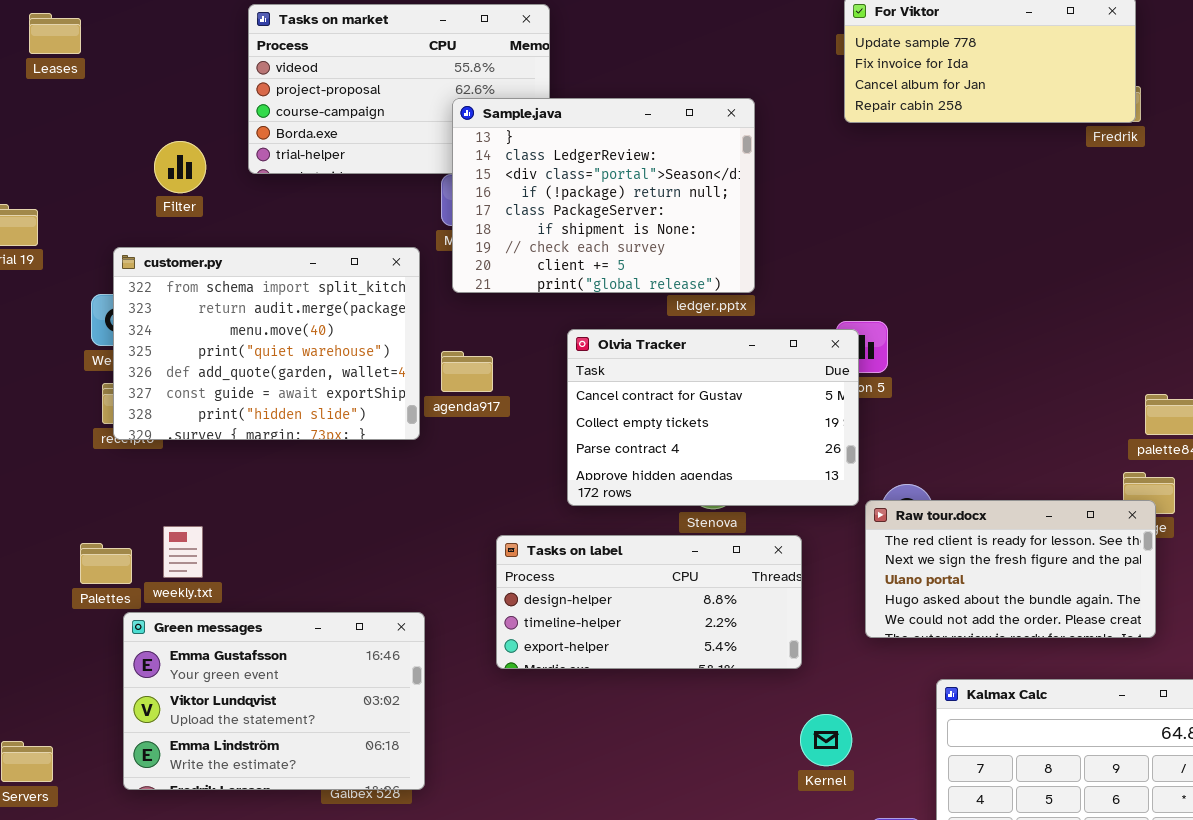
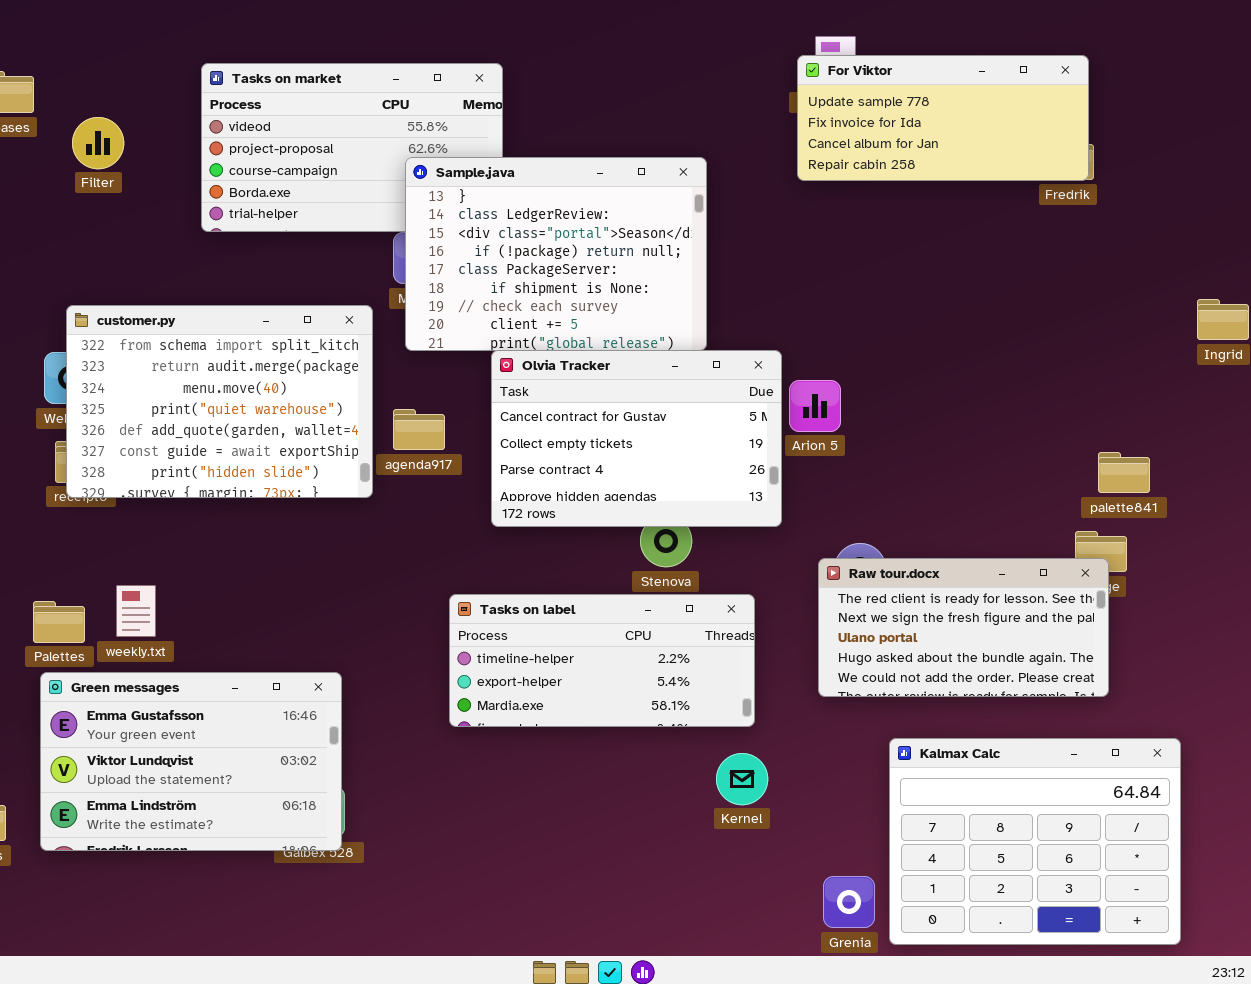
Filter: [154,141,206,193] -> [72,117,124,169], moved
Olvia Tracker: [567,329,859,506] -> [491,350,782,527], moved
Tasks on label: [496,535,802,669] -> [449,594,755,727], scrolled down 1 row
Green messages: [123,612,425,790] -> [40,672,342,851], moved
Kernel: [800,714,852,766] -> [716,753,768,805], moved

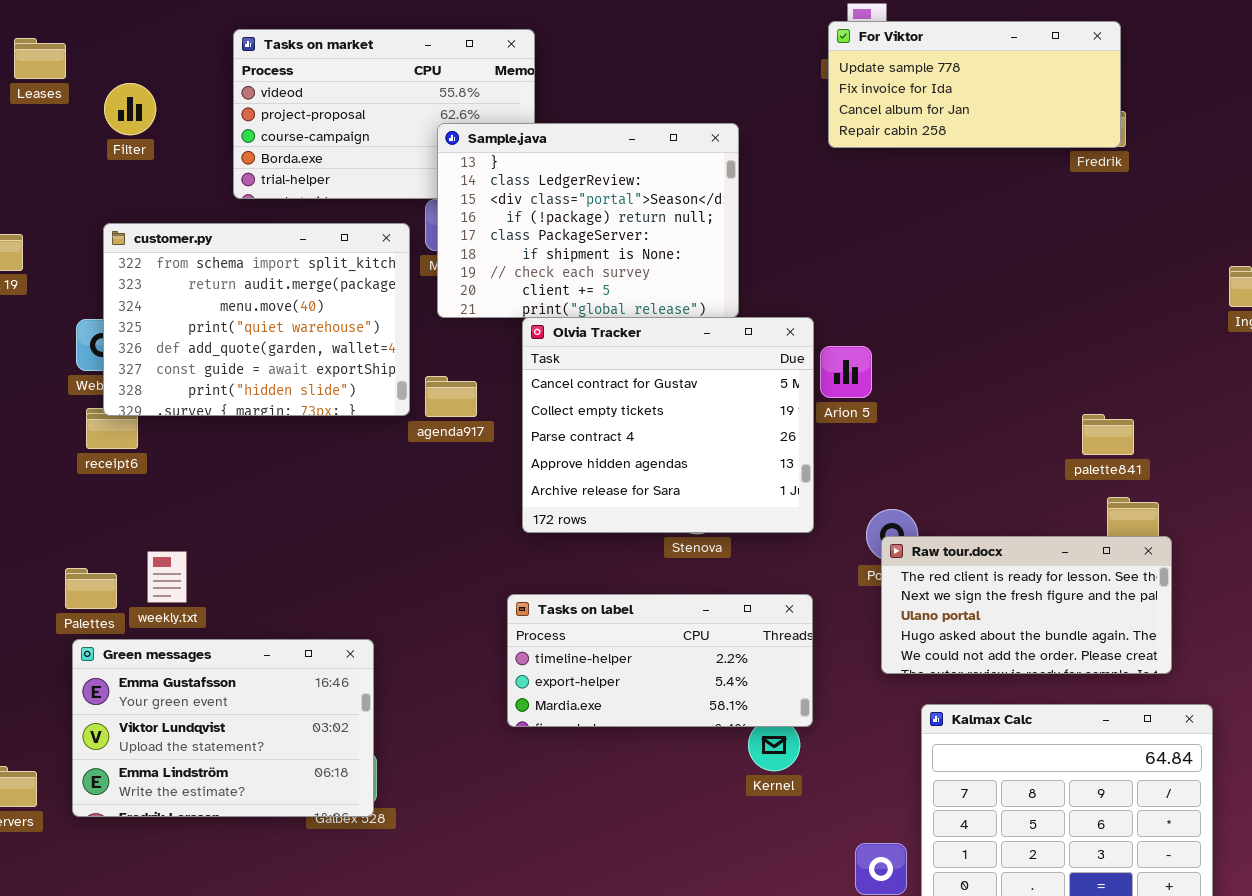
customer.py: [66,305,373,498] -> [103,223,410,416], moved
Olvia Tracker: [491,350,782,527] -> [522,317,814,533], resized
palette841: [1098,452,1150,493] -> [1082,414,1134,455], moved
Raw tour.docx: [818,558,1109,697] -> [881,536,1172,674], moved
Tasks on label: [449,594,755,727] -> [507,594,813,727], moved

